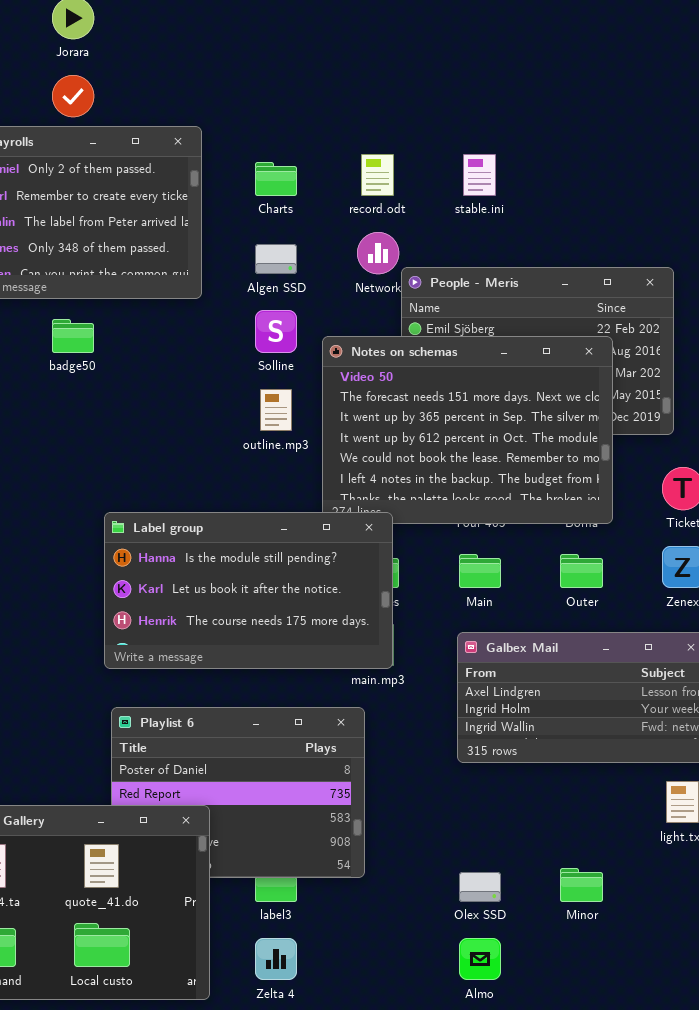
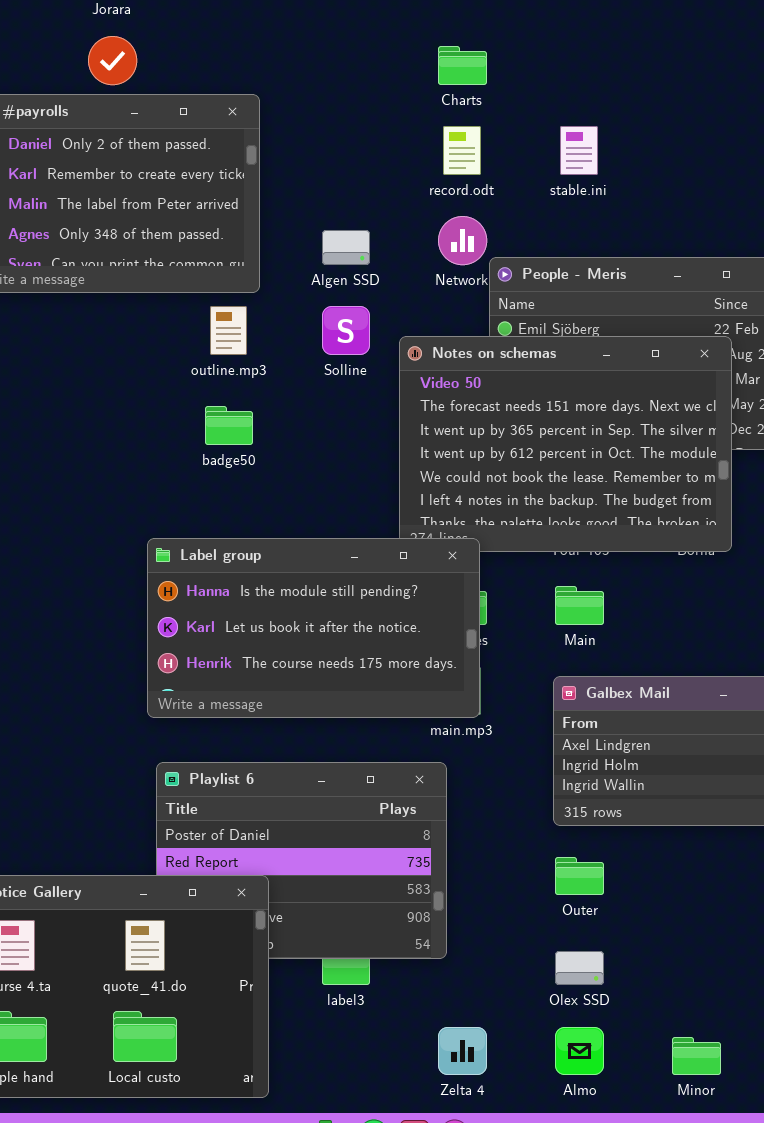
Charts: [255,162,297,196] -> [438,46,487,85], moved
badge50: [52,319,94,353] -> [205,406,253,445], moved
outline.mp3: [260,389,292,431] -> [210,306,247,355], moved
Outer: [560,554,603,588] -> [555,857,604,895], moved
Minor: [560,868,603,902] -> [672,1037,721,1075], moved
Zelta 4: [255,938,297,980] -> [438,1027,487,1075], moved

